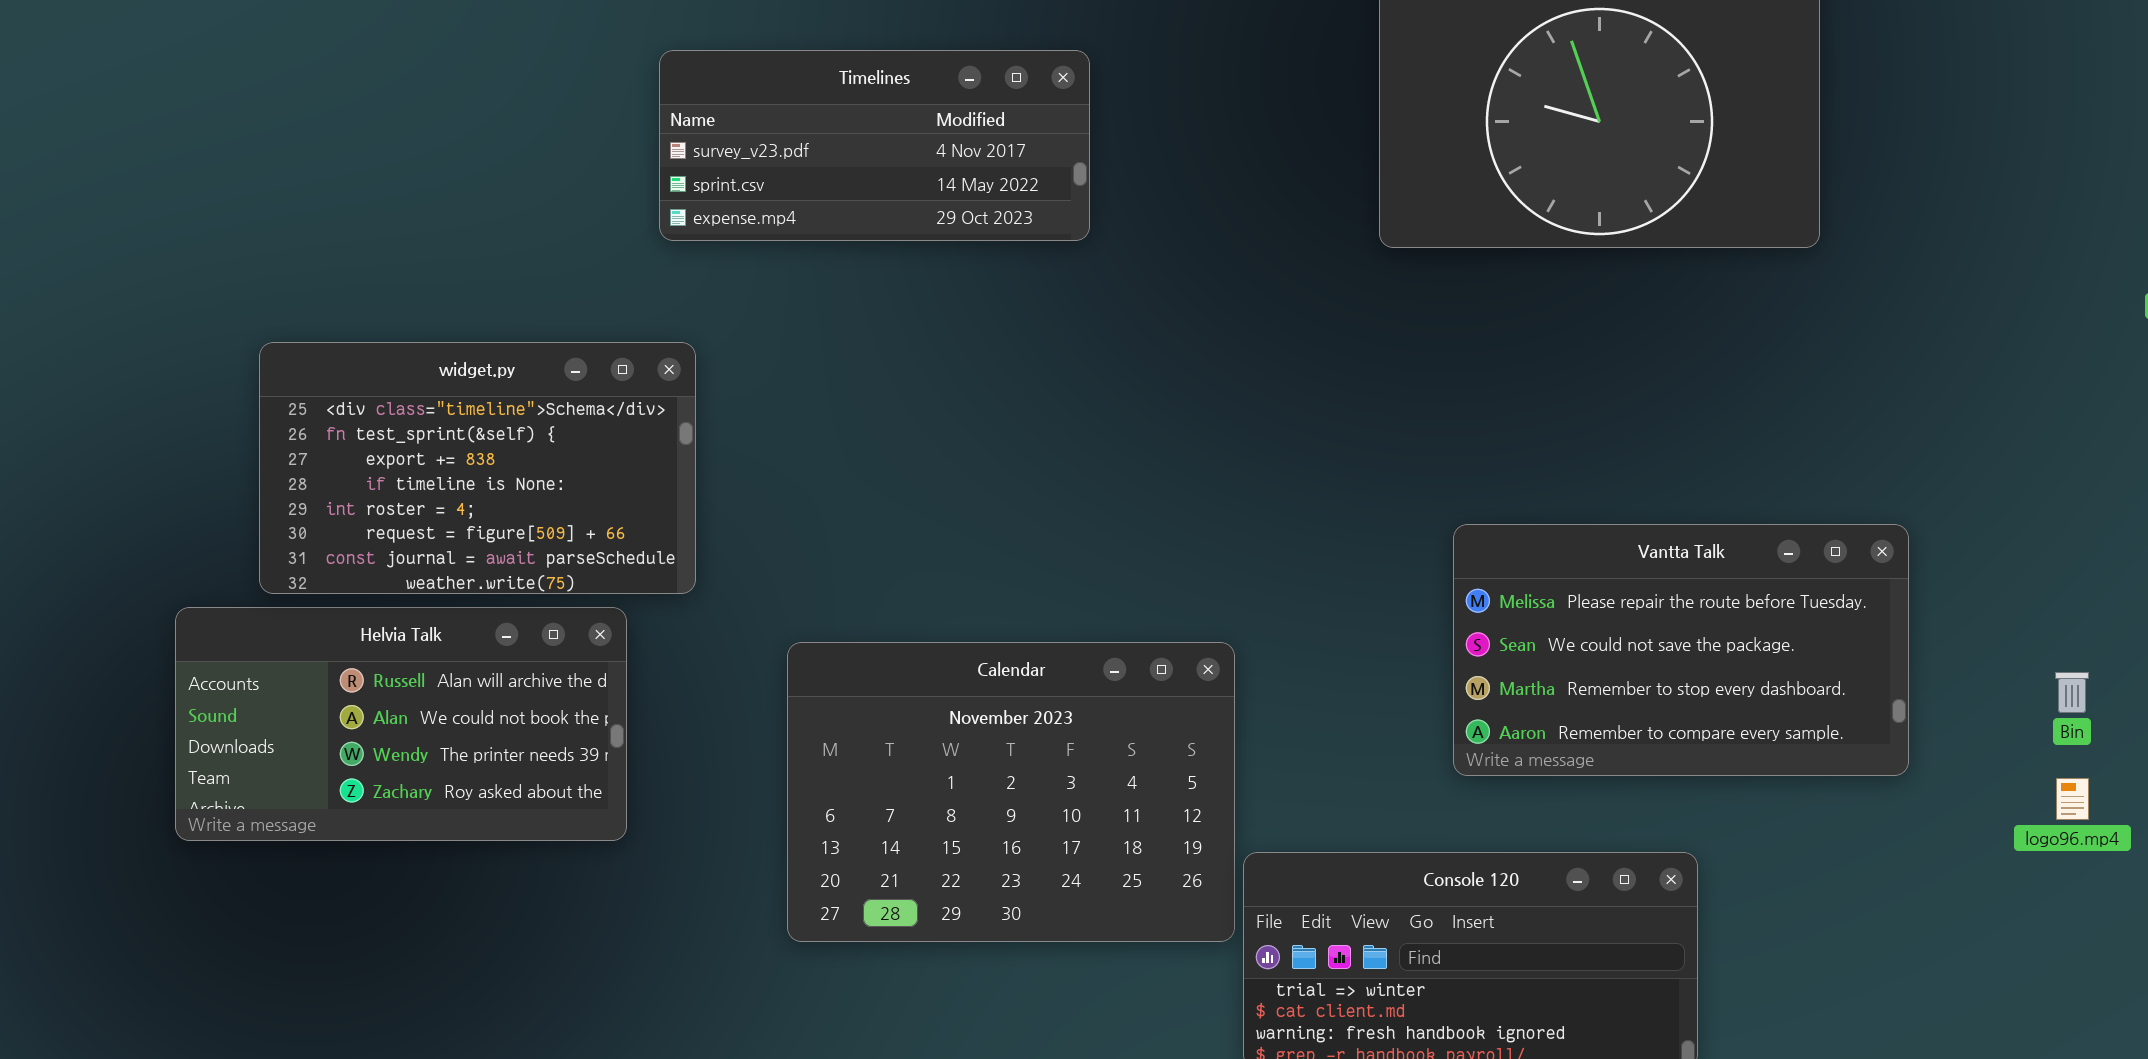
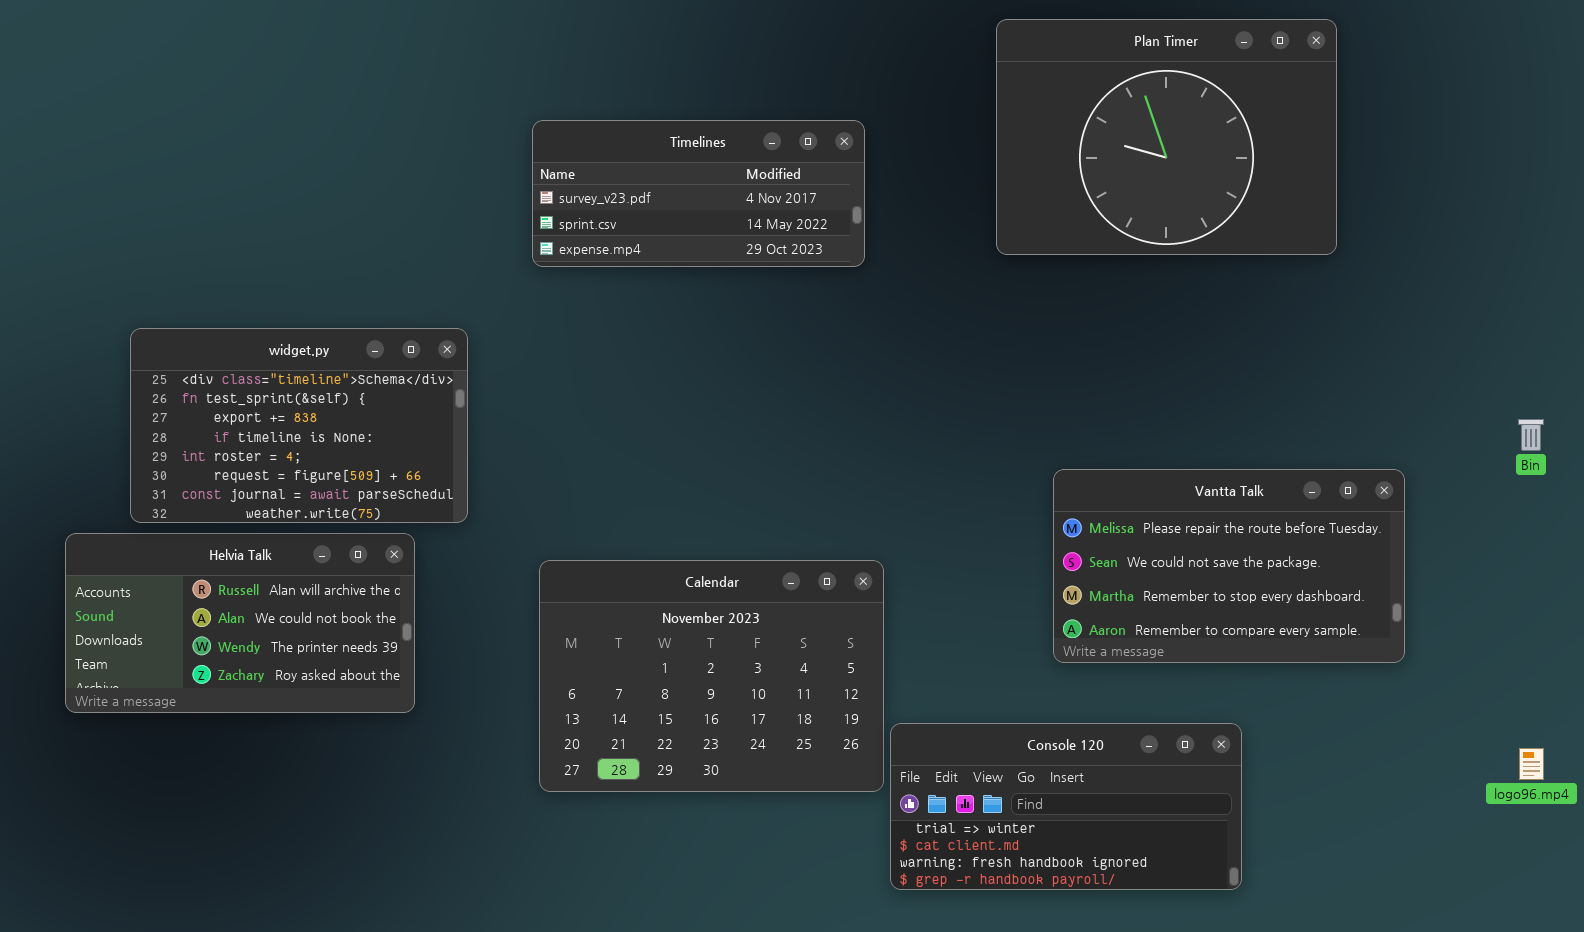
Timelines: [659,50,1090,241] -> [532,120,865,267], moved
Bin: [2055,672,2089,713] -> [1518,419,1544,451], moved
logo96.mp4: [2056,778,2089,820] -> [1519,748,1544,780], moved

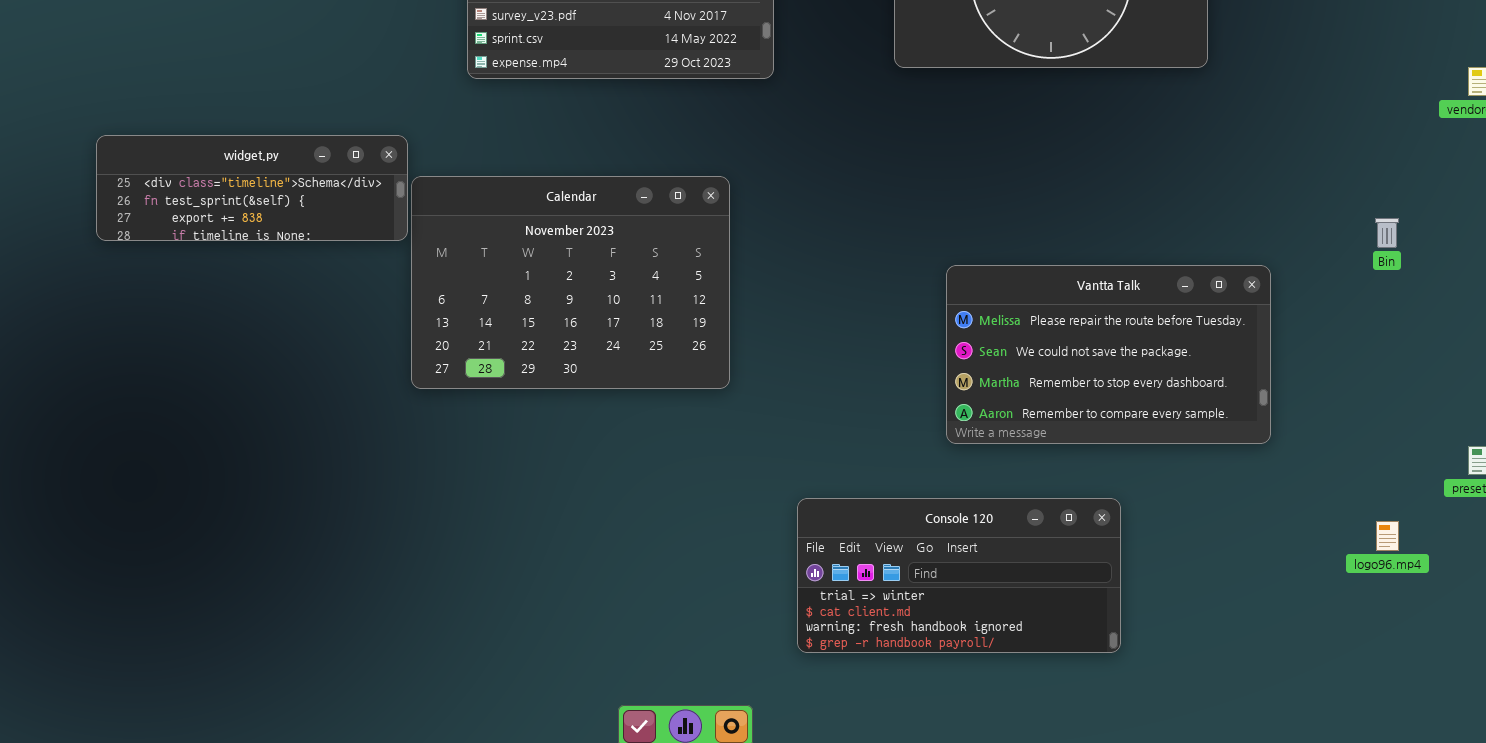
widget.py: [130,328,468,523] -> [96,135,408,241], resized
Helvia Talk: [65,533,415,713] -> none, closed
Calendar: [539,560,884,792] -> [411,176,730,389], moved

